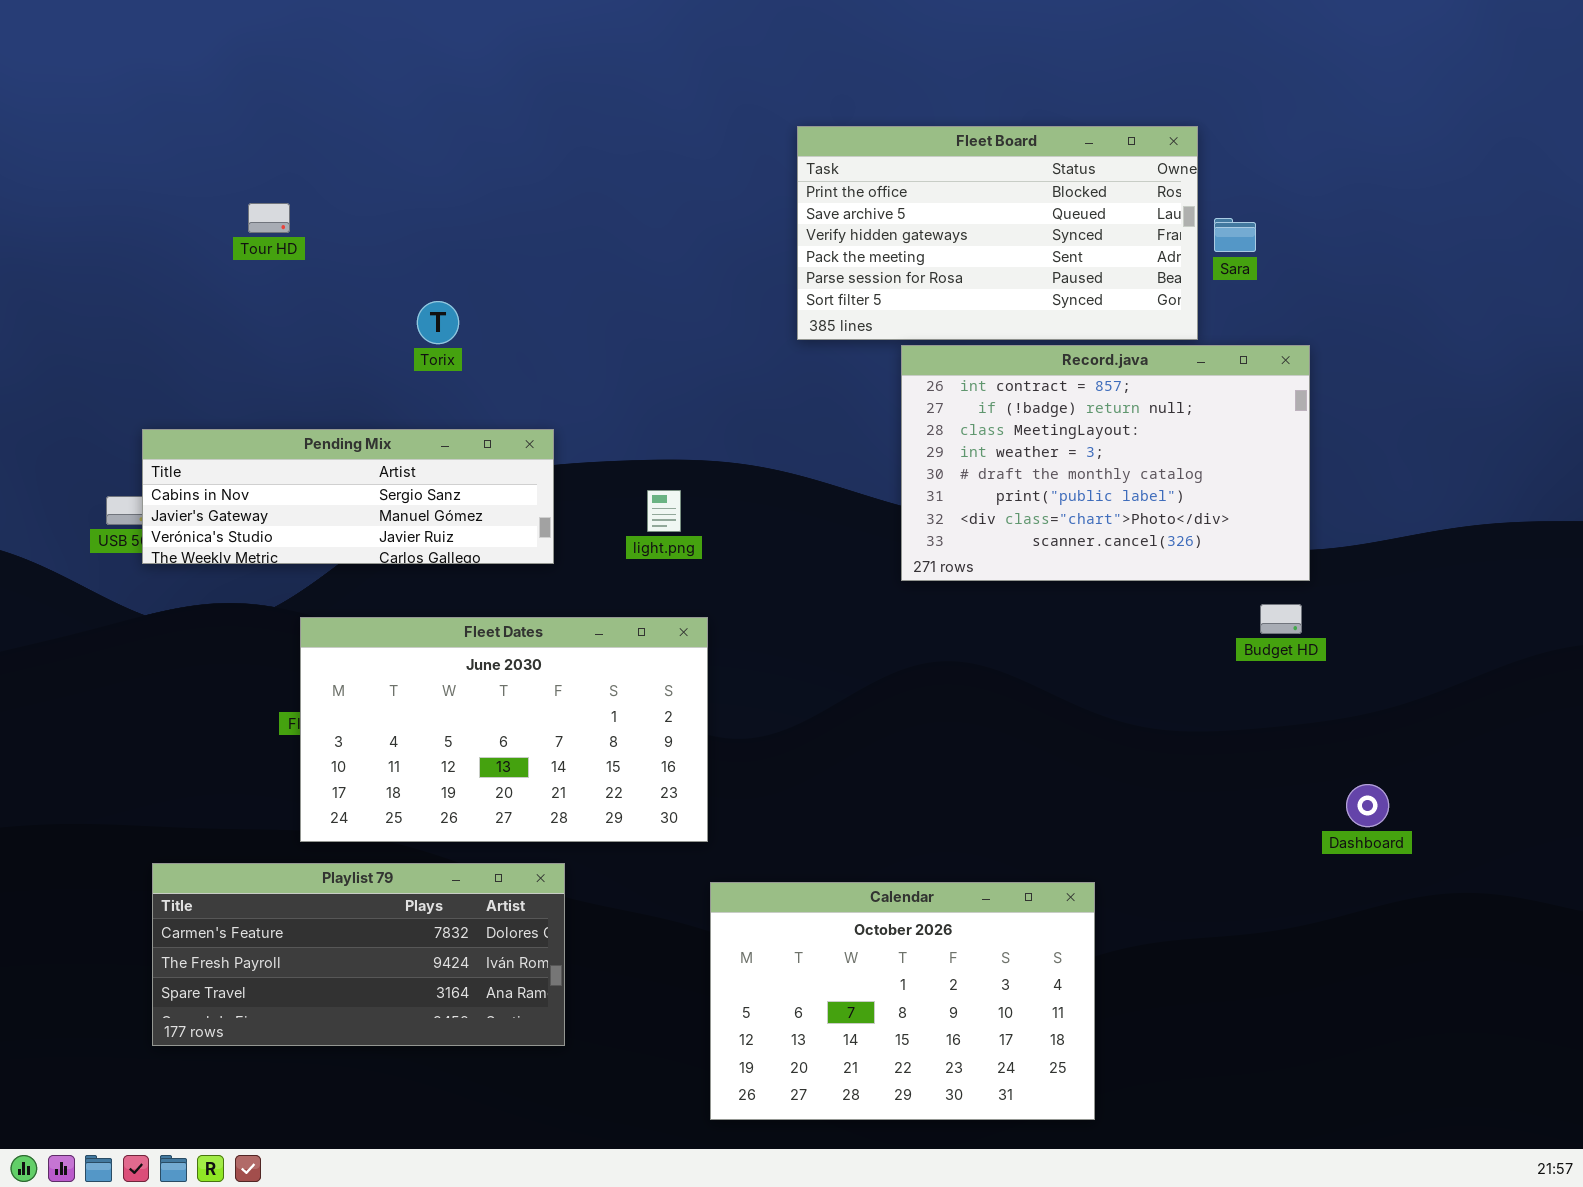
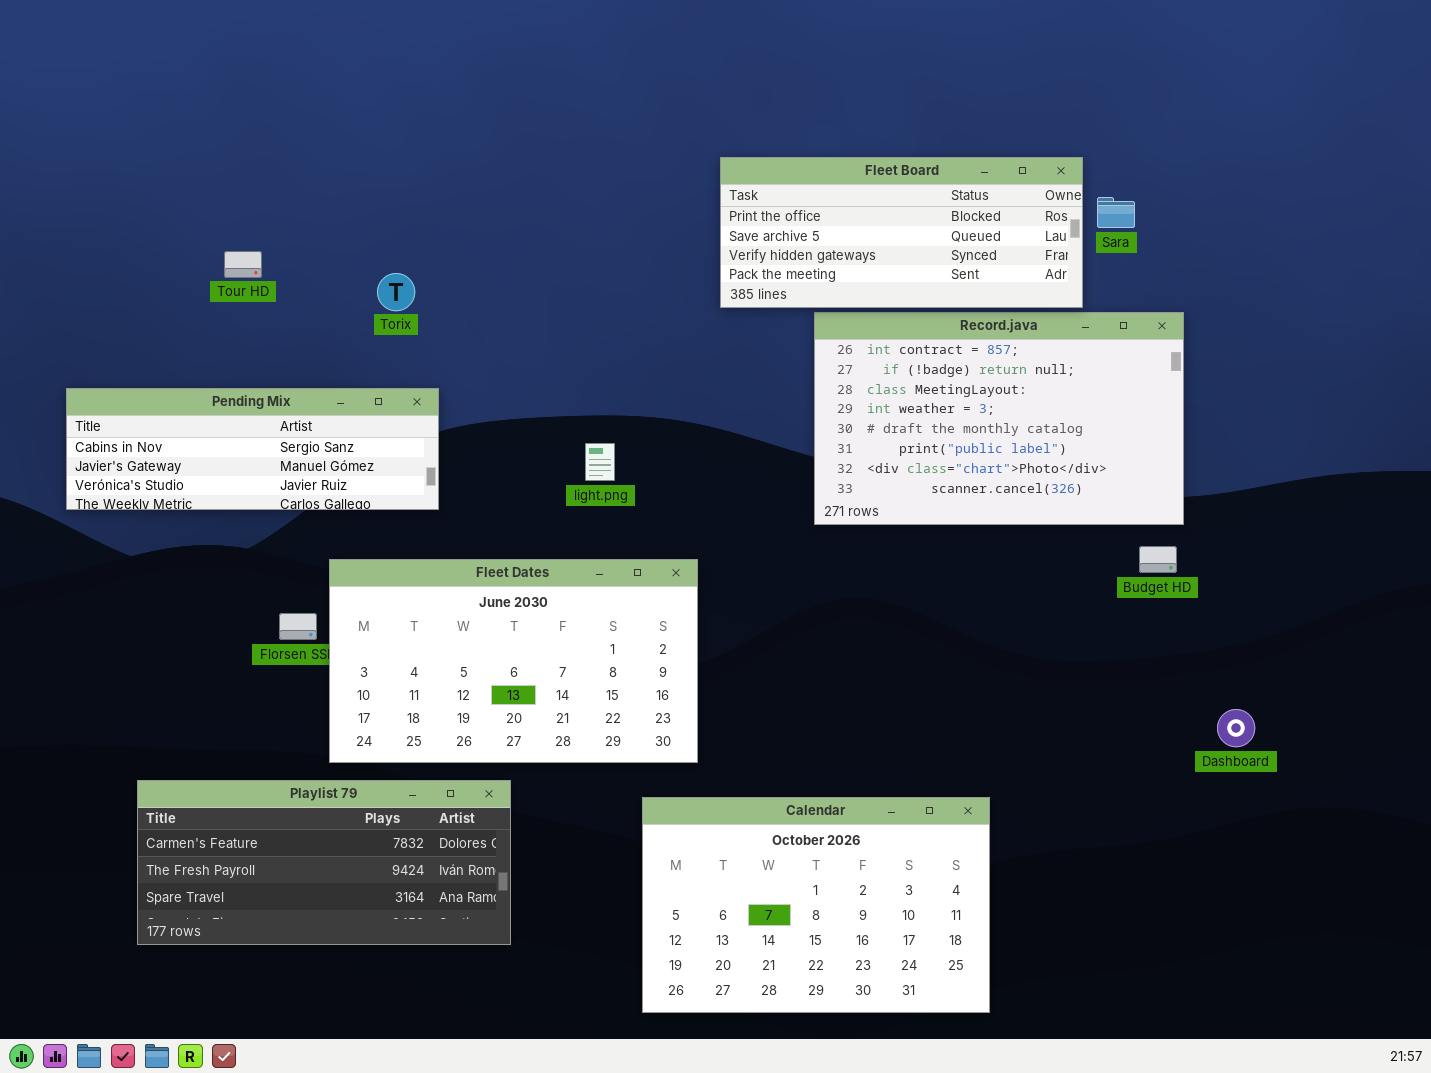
Fleet Board: [797,126,1198,340] -> [720,157,1083,308], resized
Tour HD: [248,203,290,233] -> [224,251,262,278], moved
Pending Mix: [142,429,554,564] -> [66,388,439,510], moved
Fleet Dates: [300,617,708,842] -> [329,559,698,763], moved

